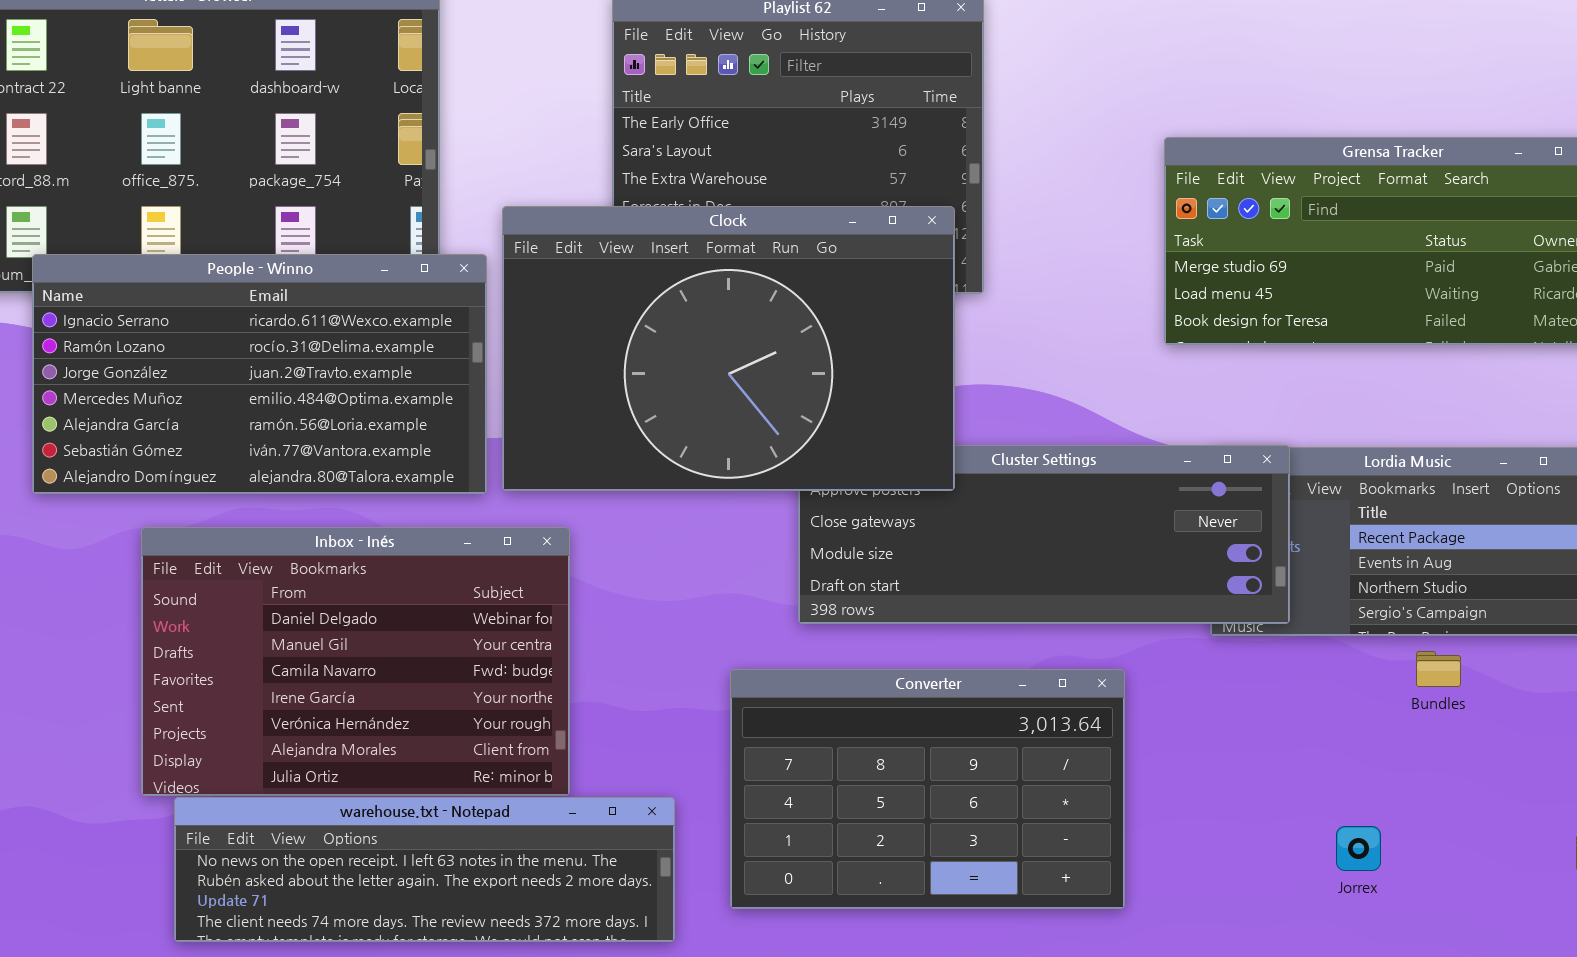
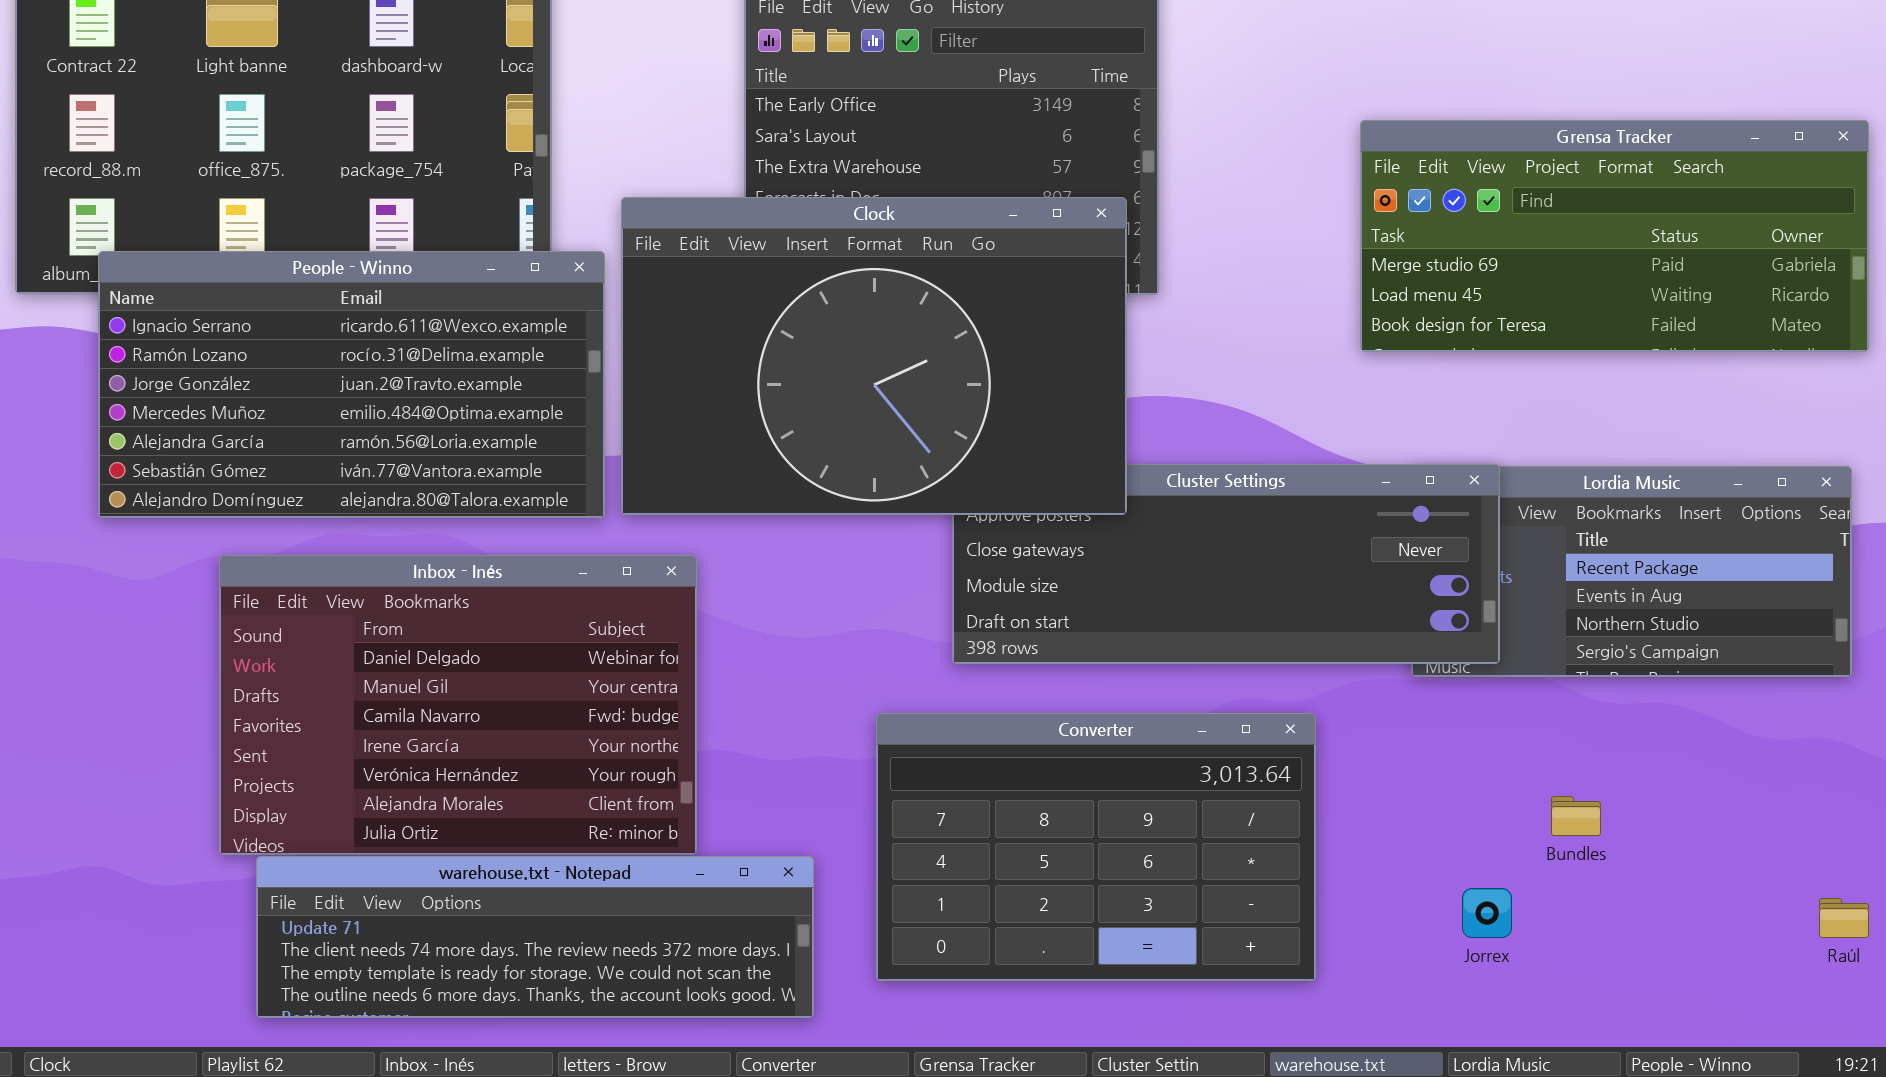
Bundles: [1416,651,1461,687] -> [1551,796,1601,836], moved
warehouse.txt - Notepad: [174,797,675,942] -> [256,856,814,1018], scrolled down 2 rows
Jorrex: [1336,826,1381,871] -> [1462,888,1512,938], moved

